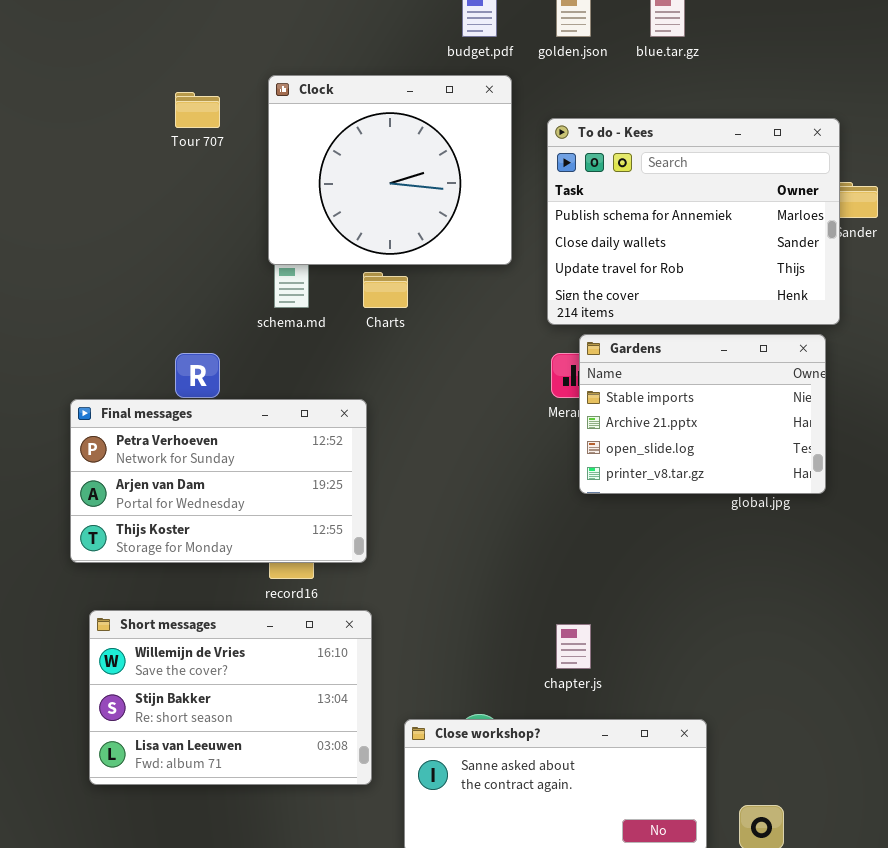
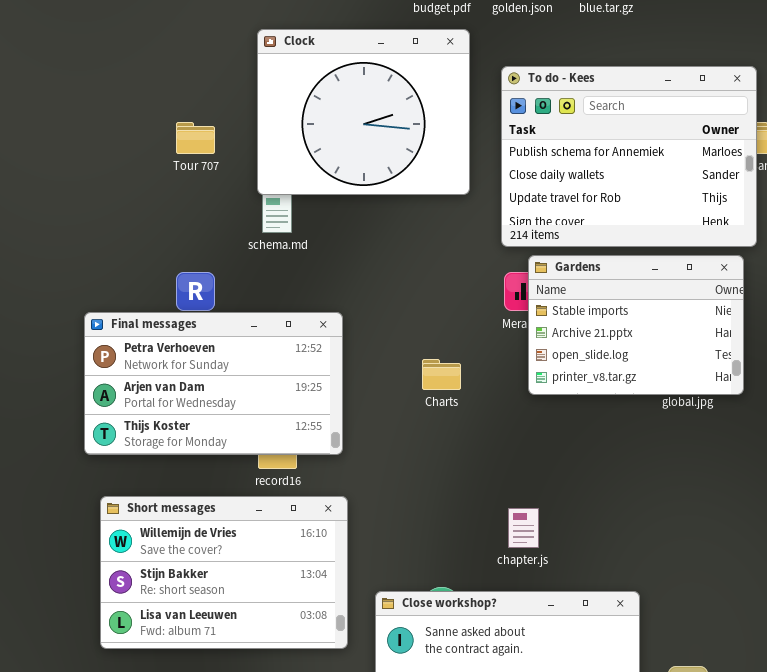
Tour 707: [175,92,220,128] -> [176,122,215,154], moved
Charts: [363,272,408,308] -> [422,359,461,390], moved

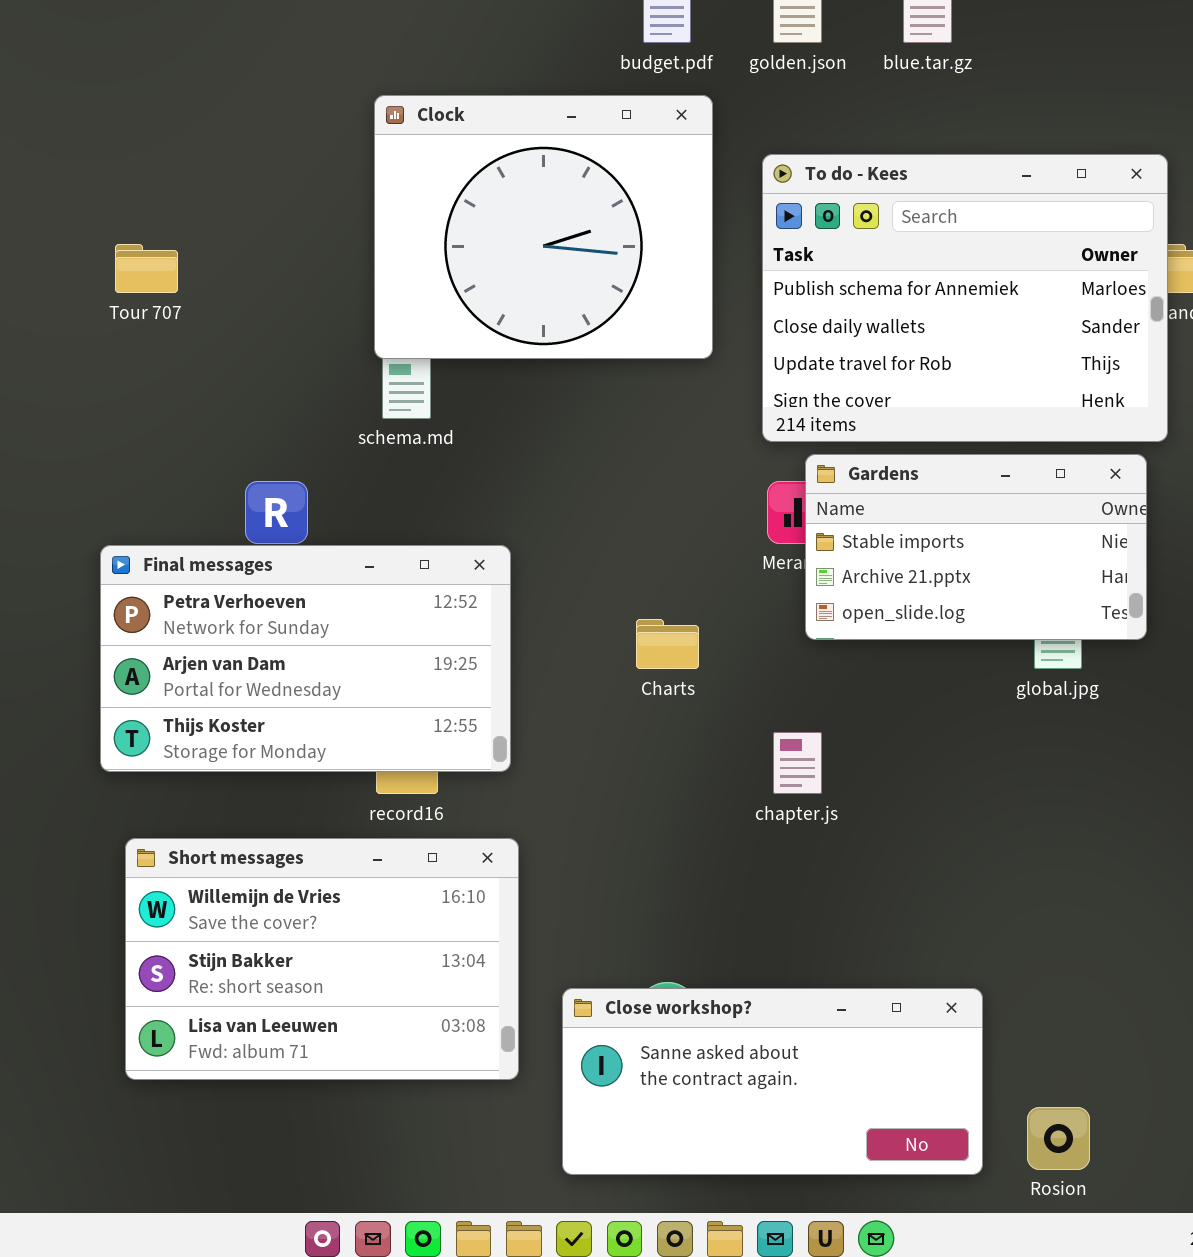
Tour 707: [176,122,215,154] -> [115,244,178,293], moved
Gardens: [528,255,744,395] -> [805,454,1147,640], resized
chapter.js: [508,508,539,548] -> [773,732,822,794], moved

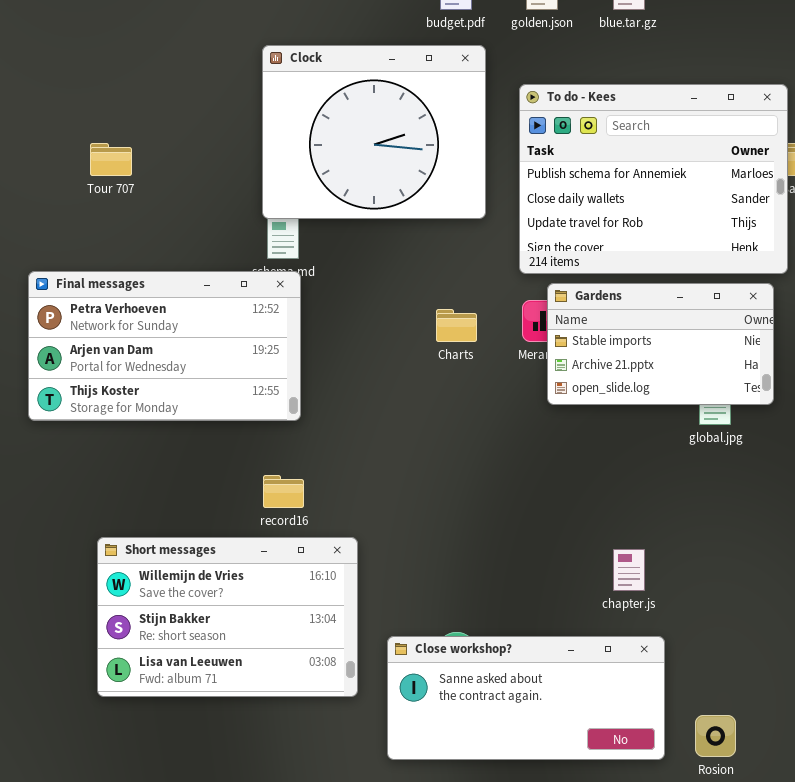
Final messages: [100,545,511,772] -> [28,271,301,421], moved
Charts: [636,619,699,669] -> [436,309,477,342], moved
chapter.js: [773,732,822,794] -> [613,549,645,591], moved

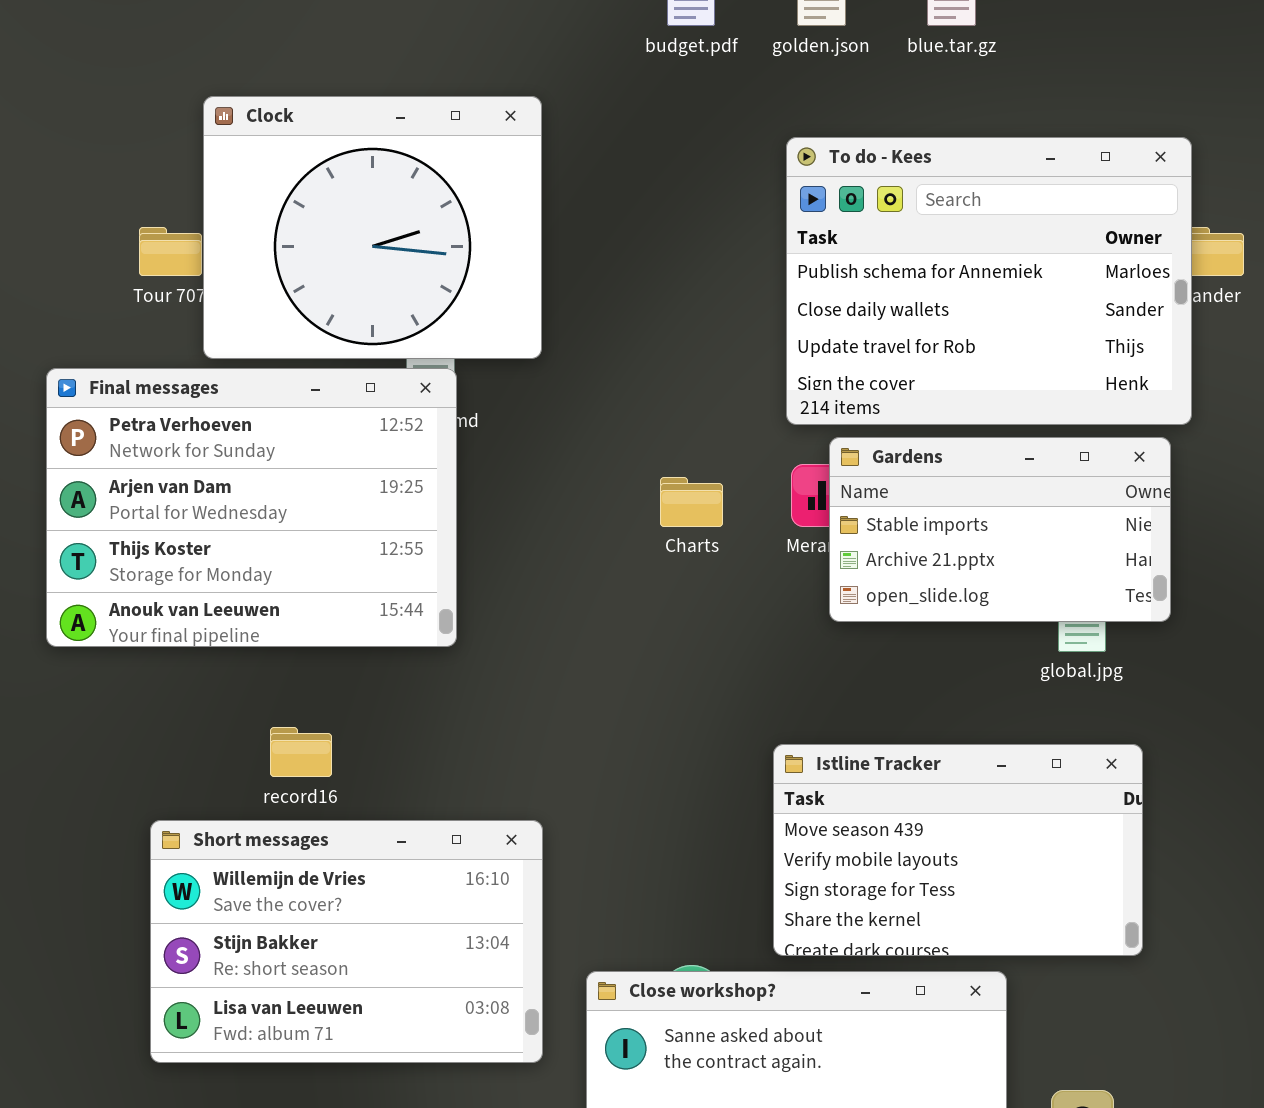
Clock: [262,45,486,219] -> [203,96,542,359], moved
Final messages: [28,271,301,421] -> [46,368,457,647], resized
record16: [263,475,304,508] -> [270,727,332,777], moved
Istline Tracker: none -> [773,744,1143,956], opened

